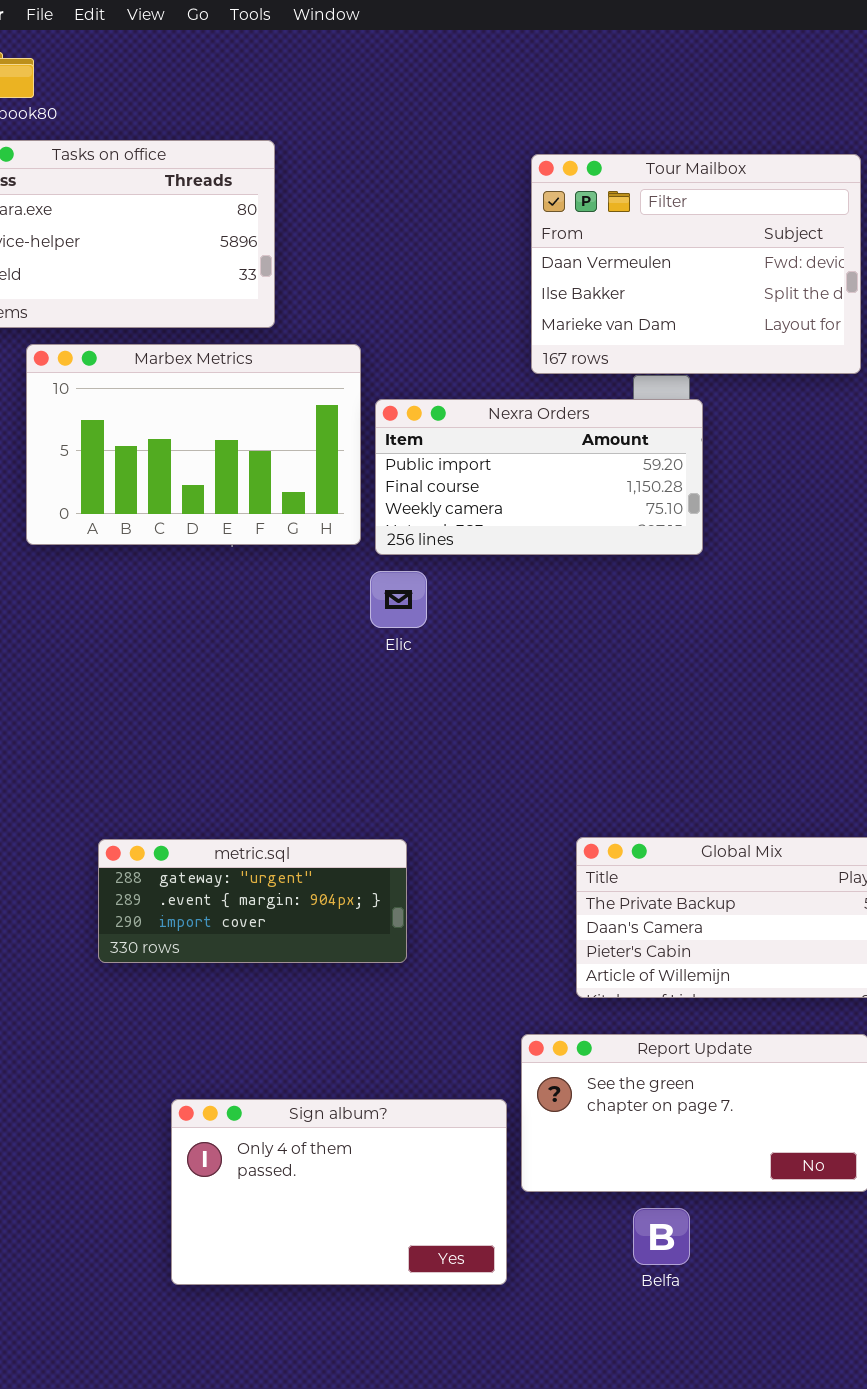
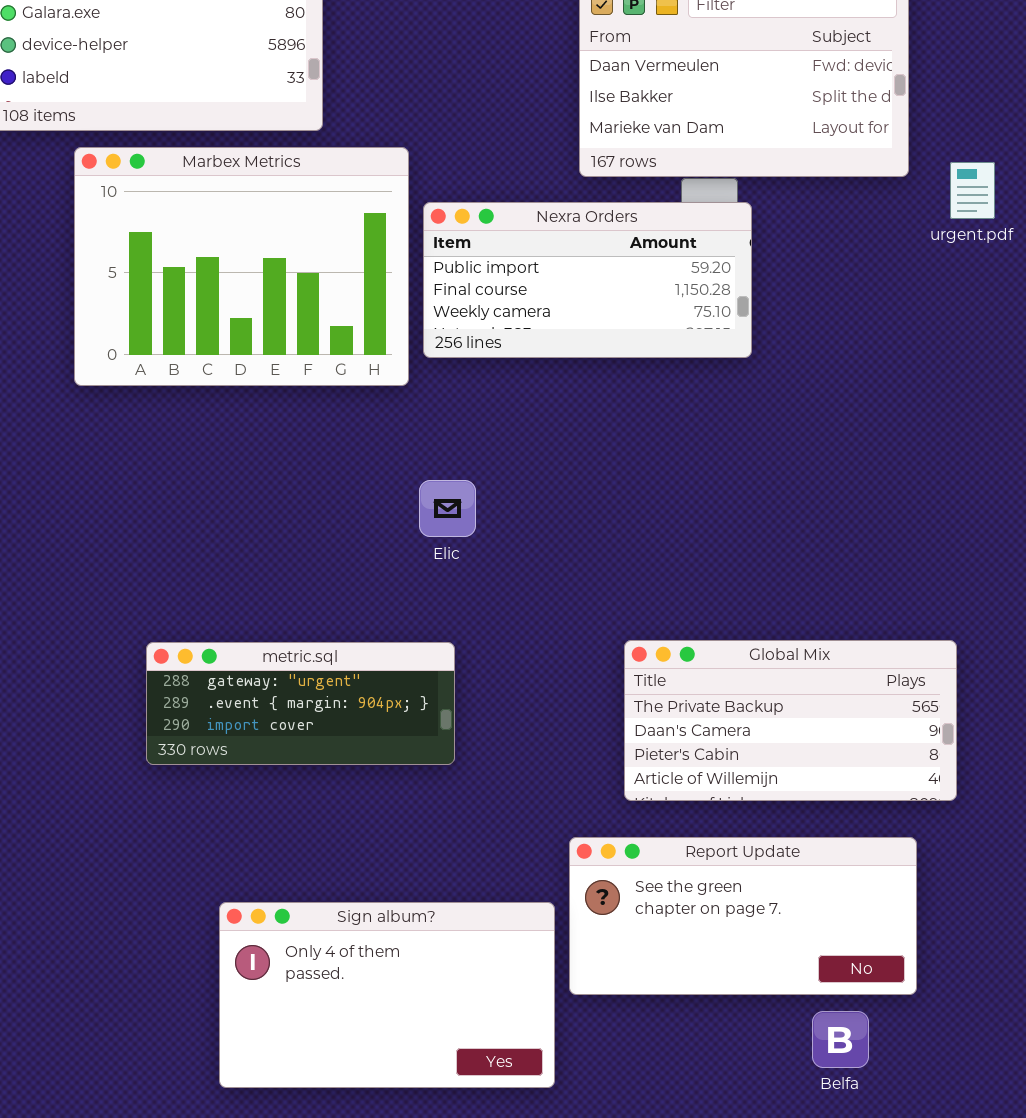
Marbex Metrics: [26,344,361,545] -> [74,147,409,386], resized
Elic: [370,571,427,628] -> [419,480,476,537], moved
Belfa: [633,1208,690,1265] -> [812,1011,869,1068], moved

